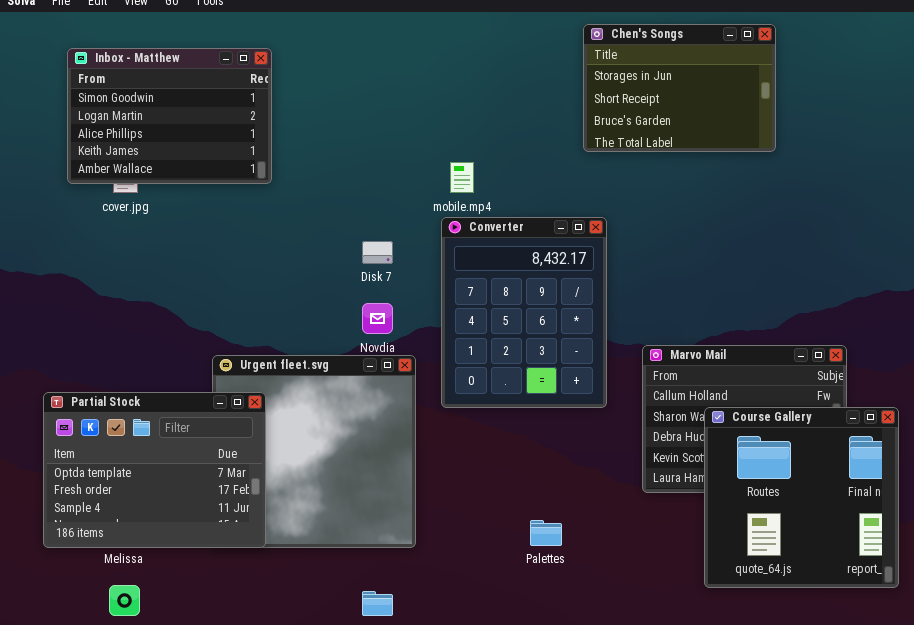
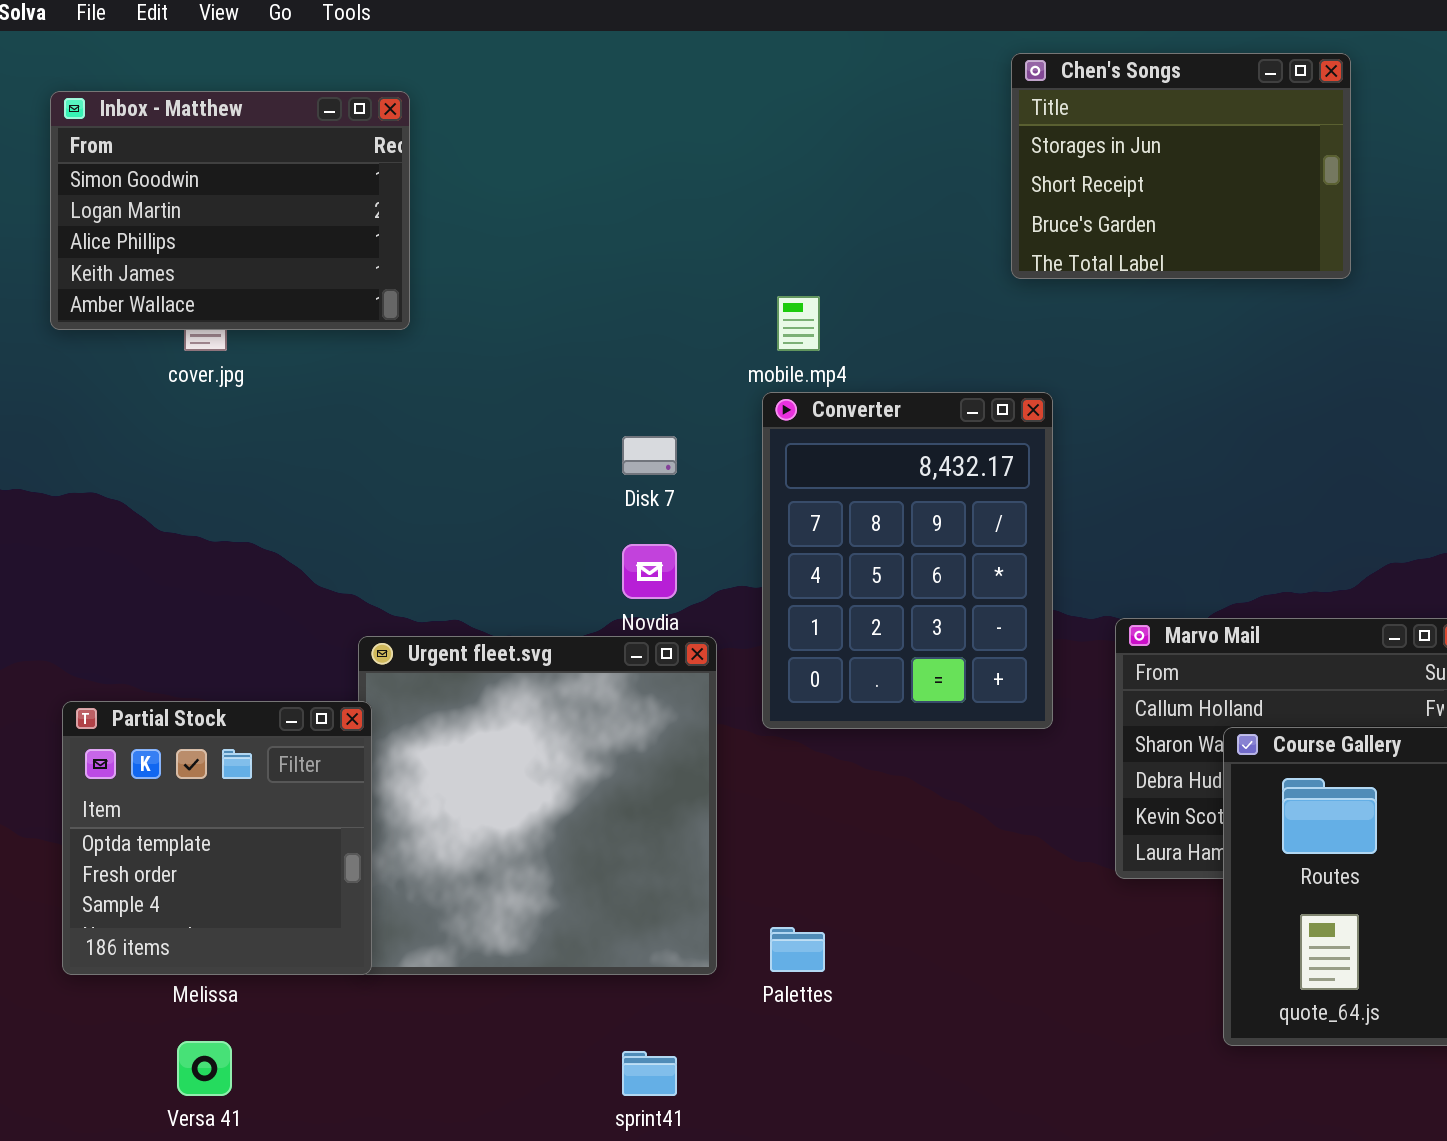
Inbox - Matthew: [67,48,272,184] -> [50,91,410,330], moved
Partial Stock: [43,392,266,548] -> [62,701,372,975], resized
Palettes: [530,520,562,546] -> [770,927,825,972], moved

